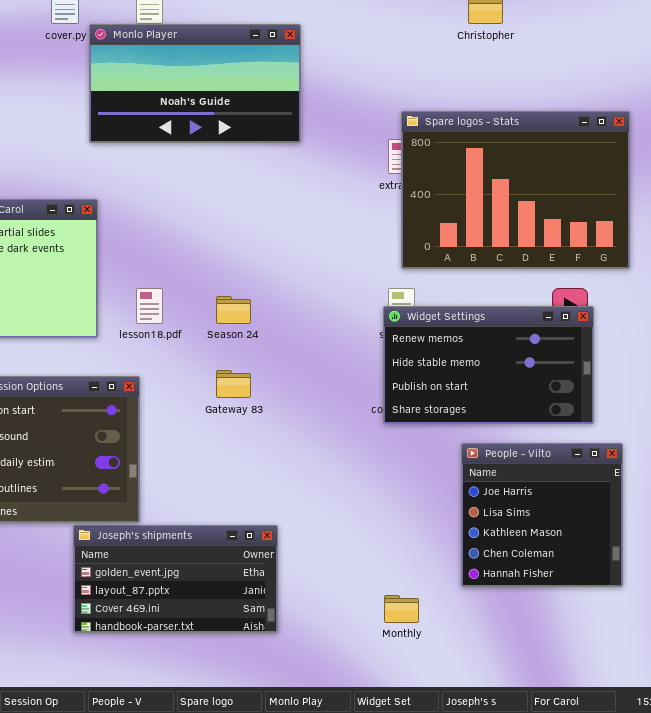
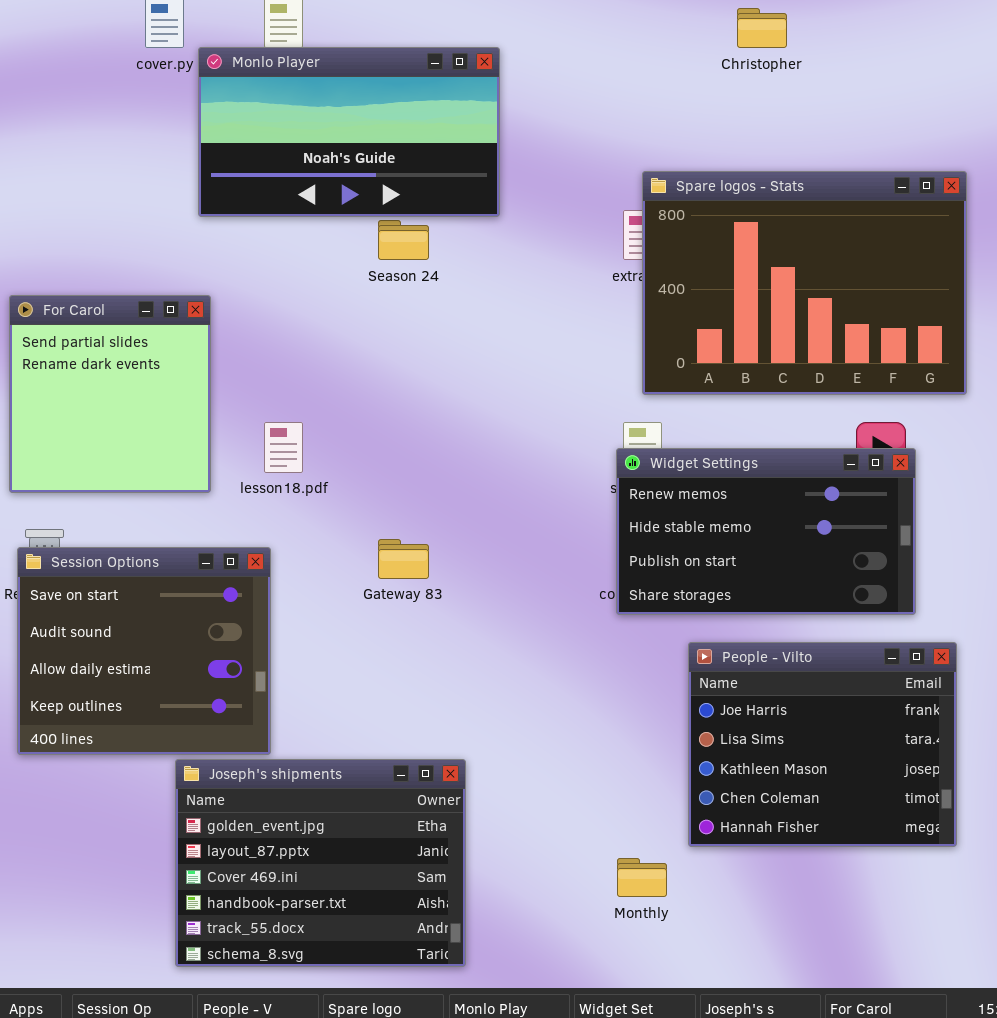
Season 24: [216,296,251,324] -> [378,220,429,260], moved
People - Vilto: [461,443,623,587] -> [688,642,957,847], resized
Joseph's shipments: [73,525,278,633] -> [175,759,466,967], resized

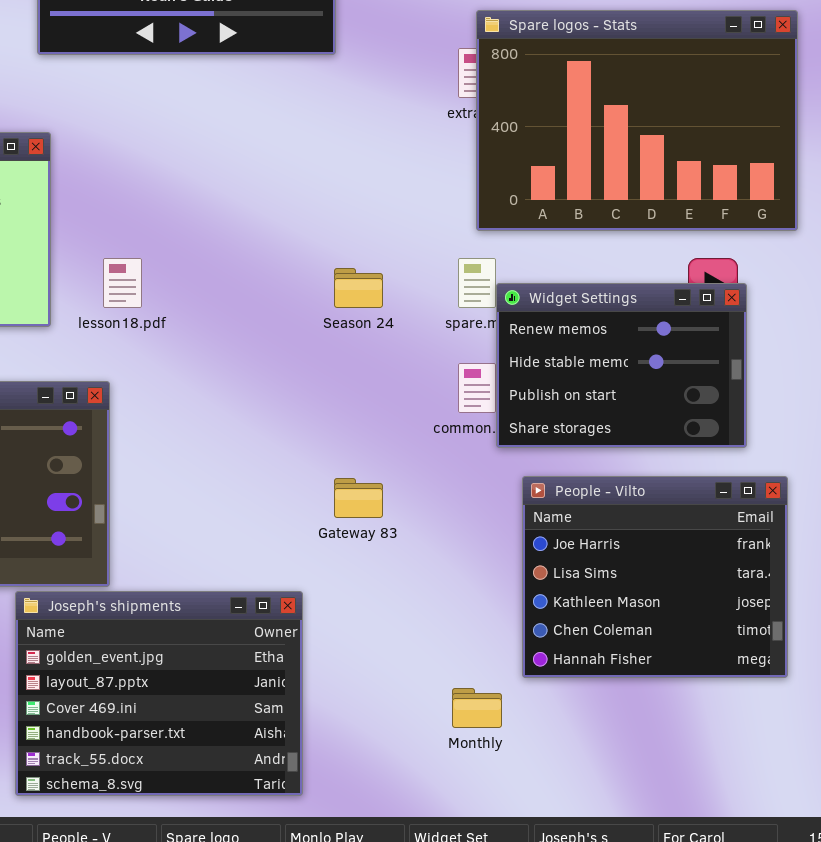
Season 24: [378,220,429,260] -> [334,268,383,308], moved
Widget Settings: [616,448,916,615] -> [496,283,747,448], resized
Gateway 83: [378,539,429,579] -> [334,478,383,518], moved

